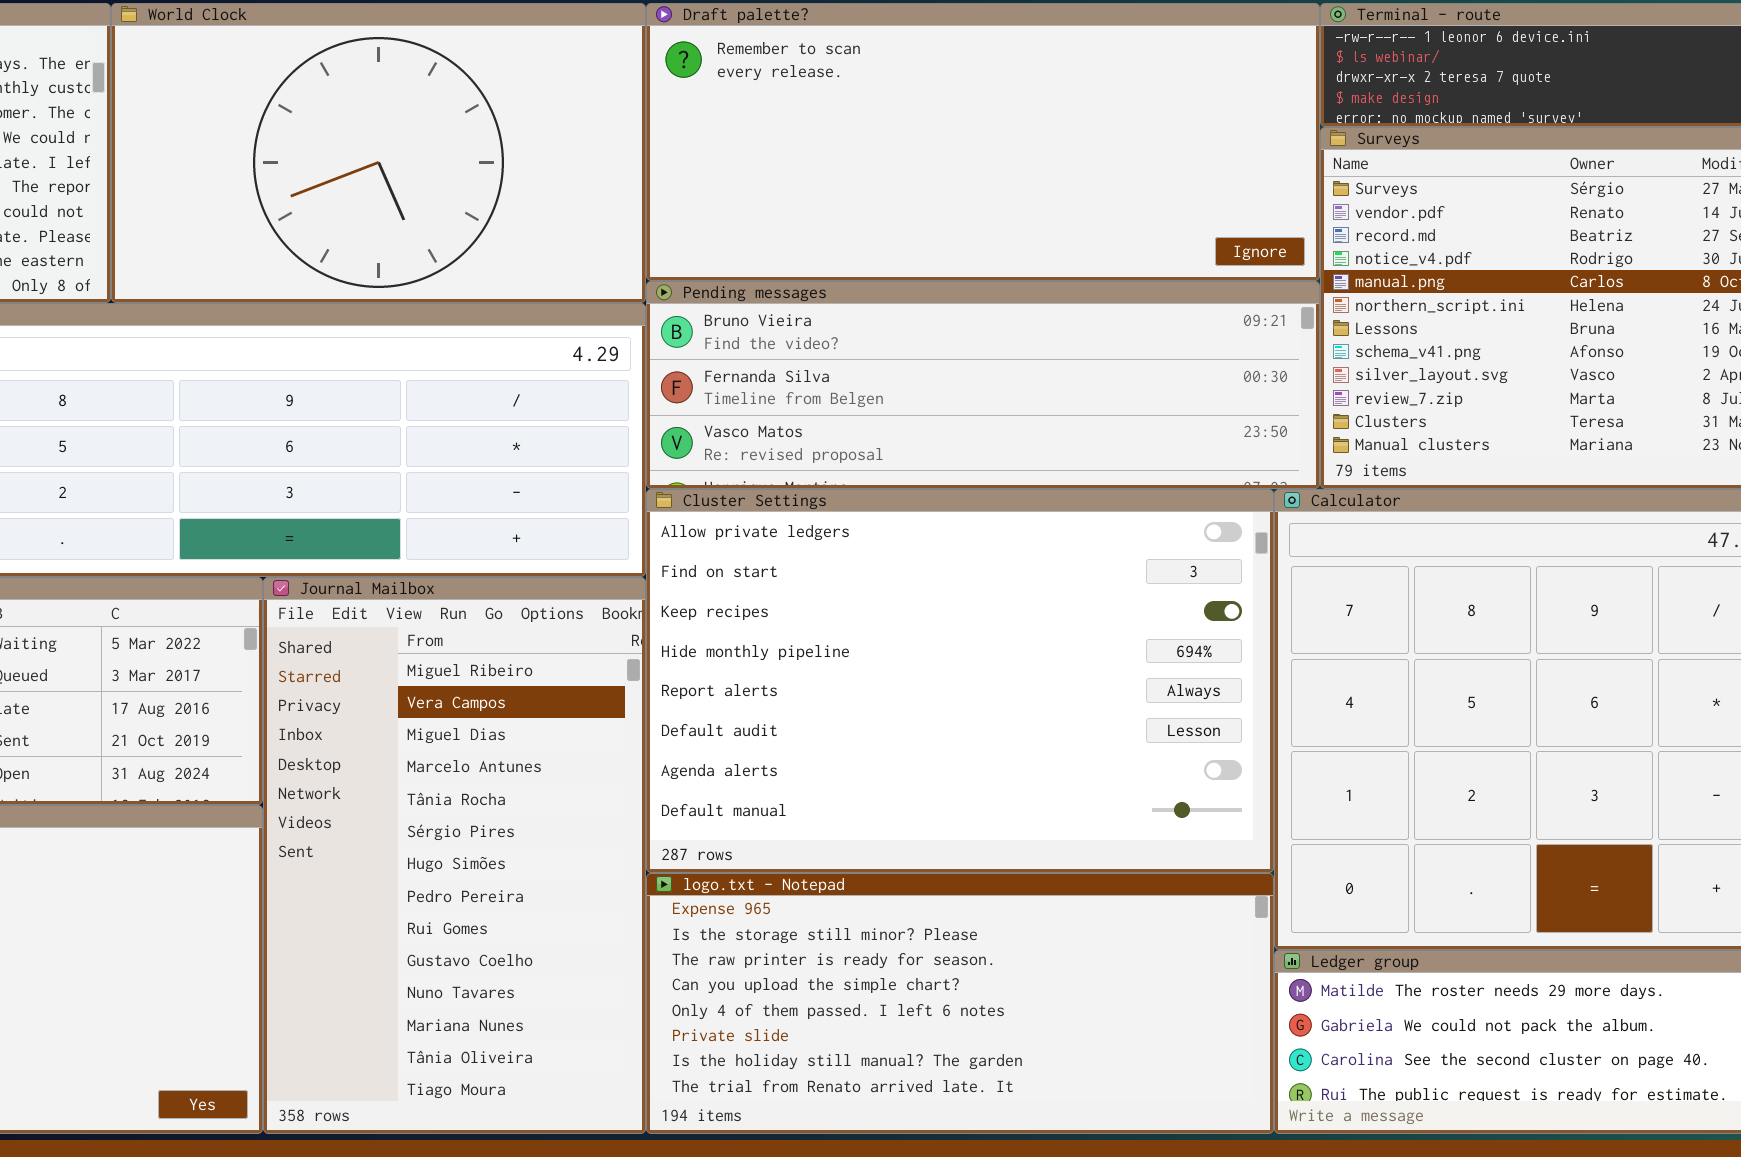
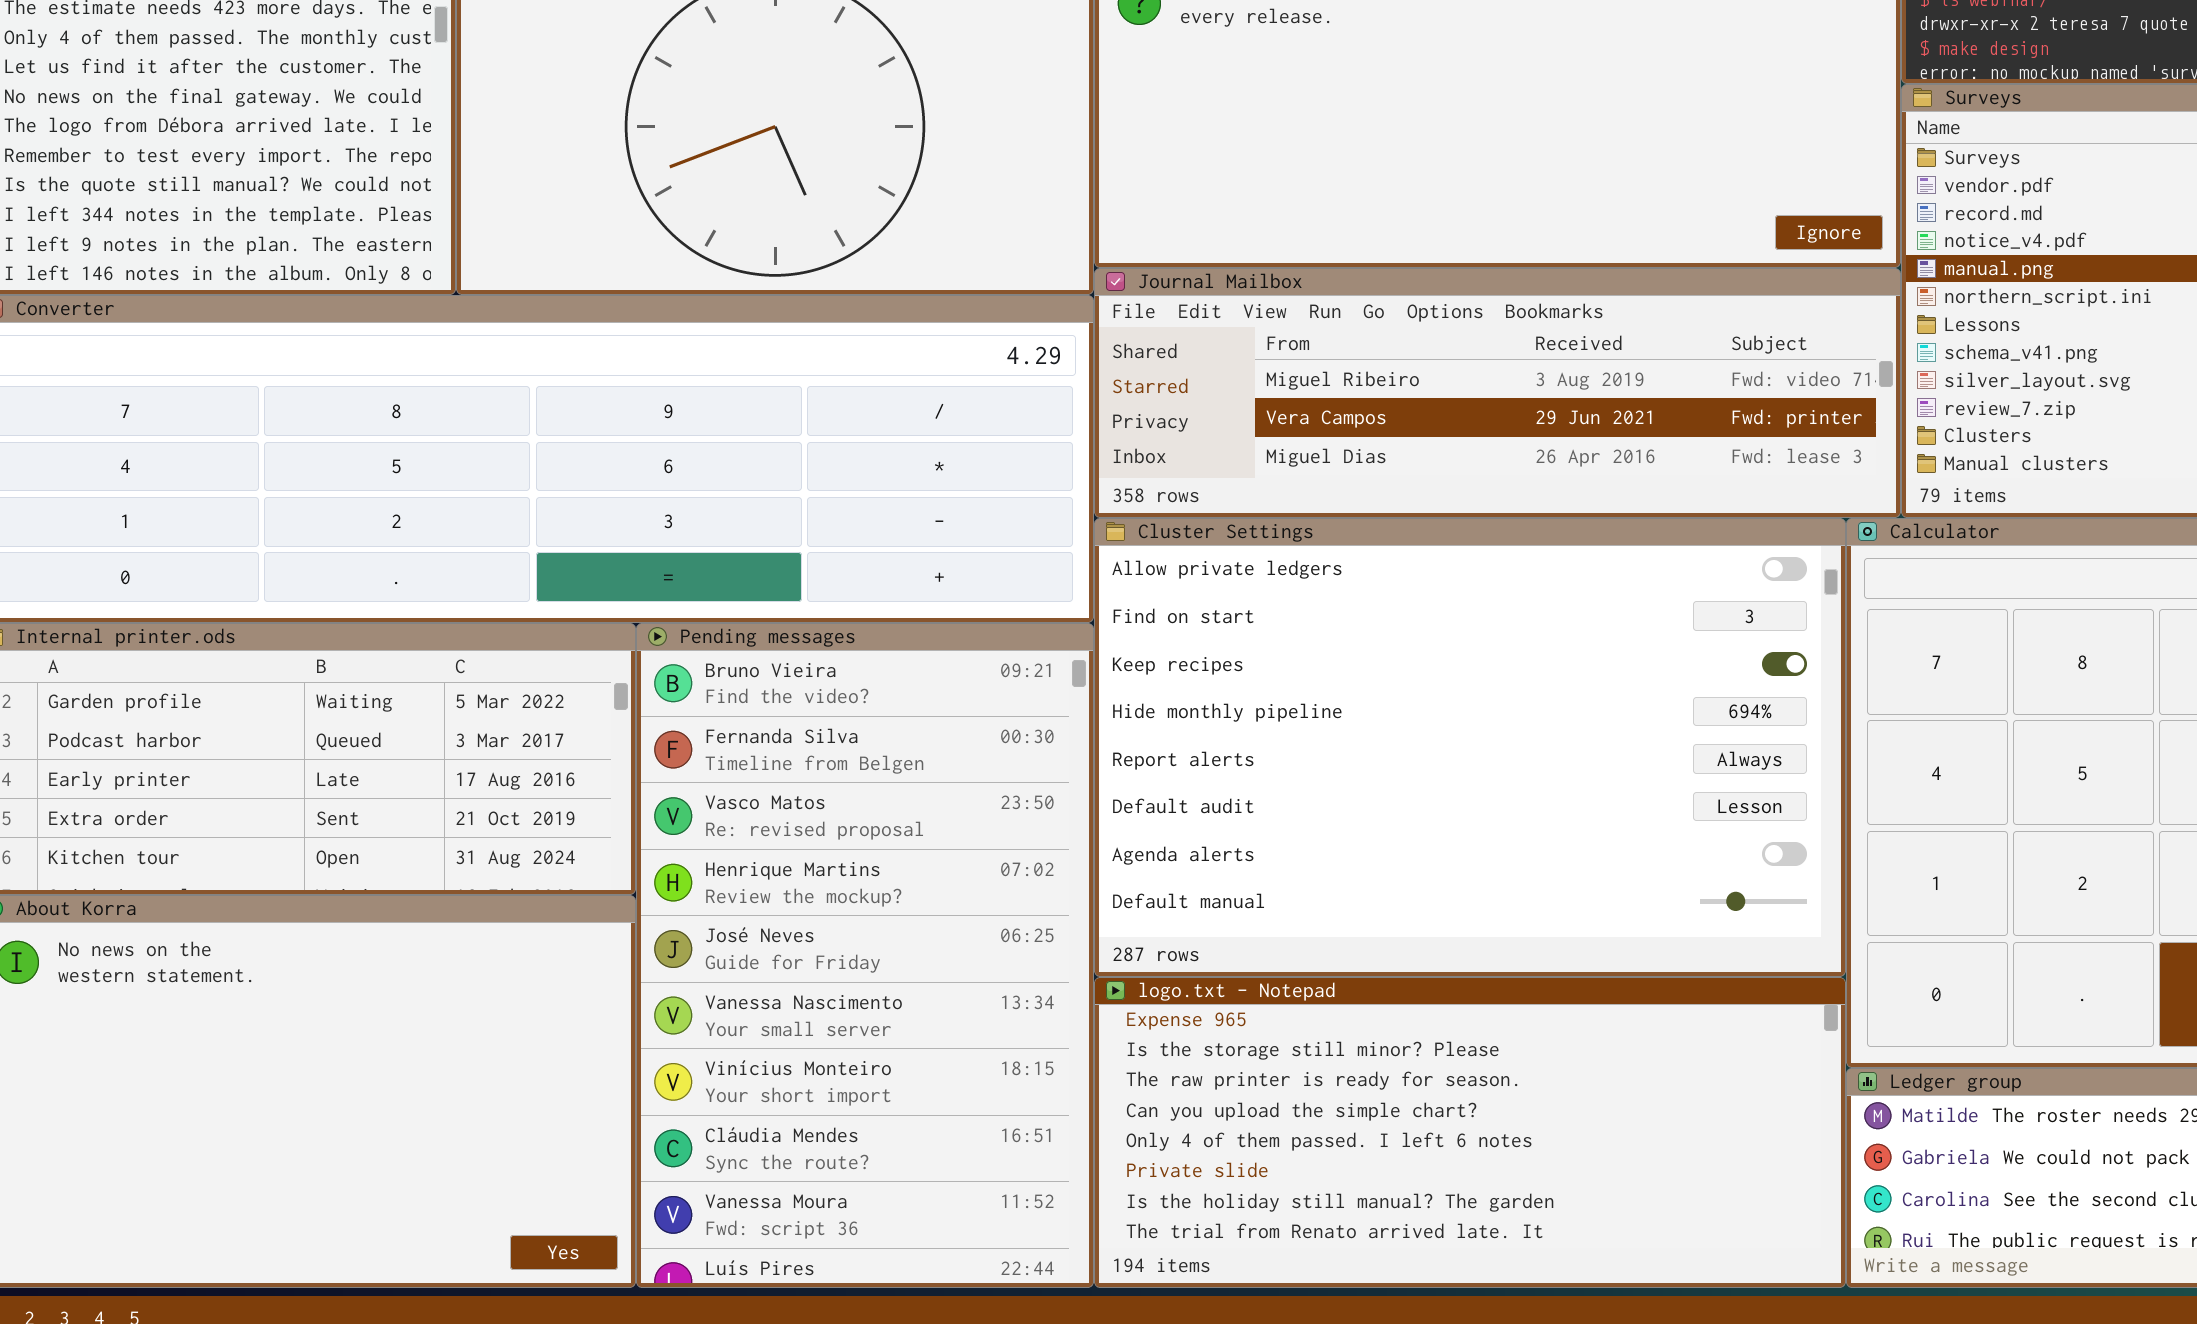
Pending messages: [646,281,1320,489] -> [636,623,1094,1288], moved, resized
Journal Mailbox: [263,577,646,1134] -> [1094,268,1901,518], moved, resized

